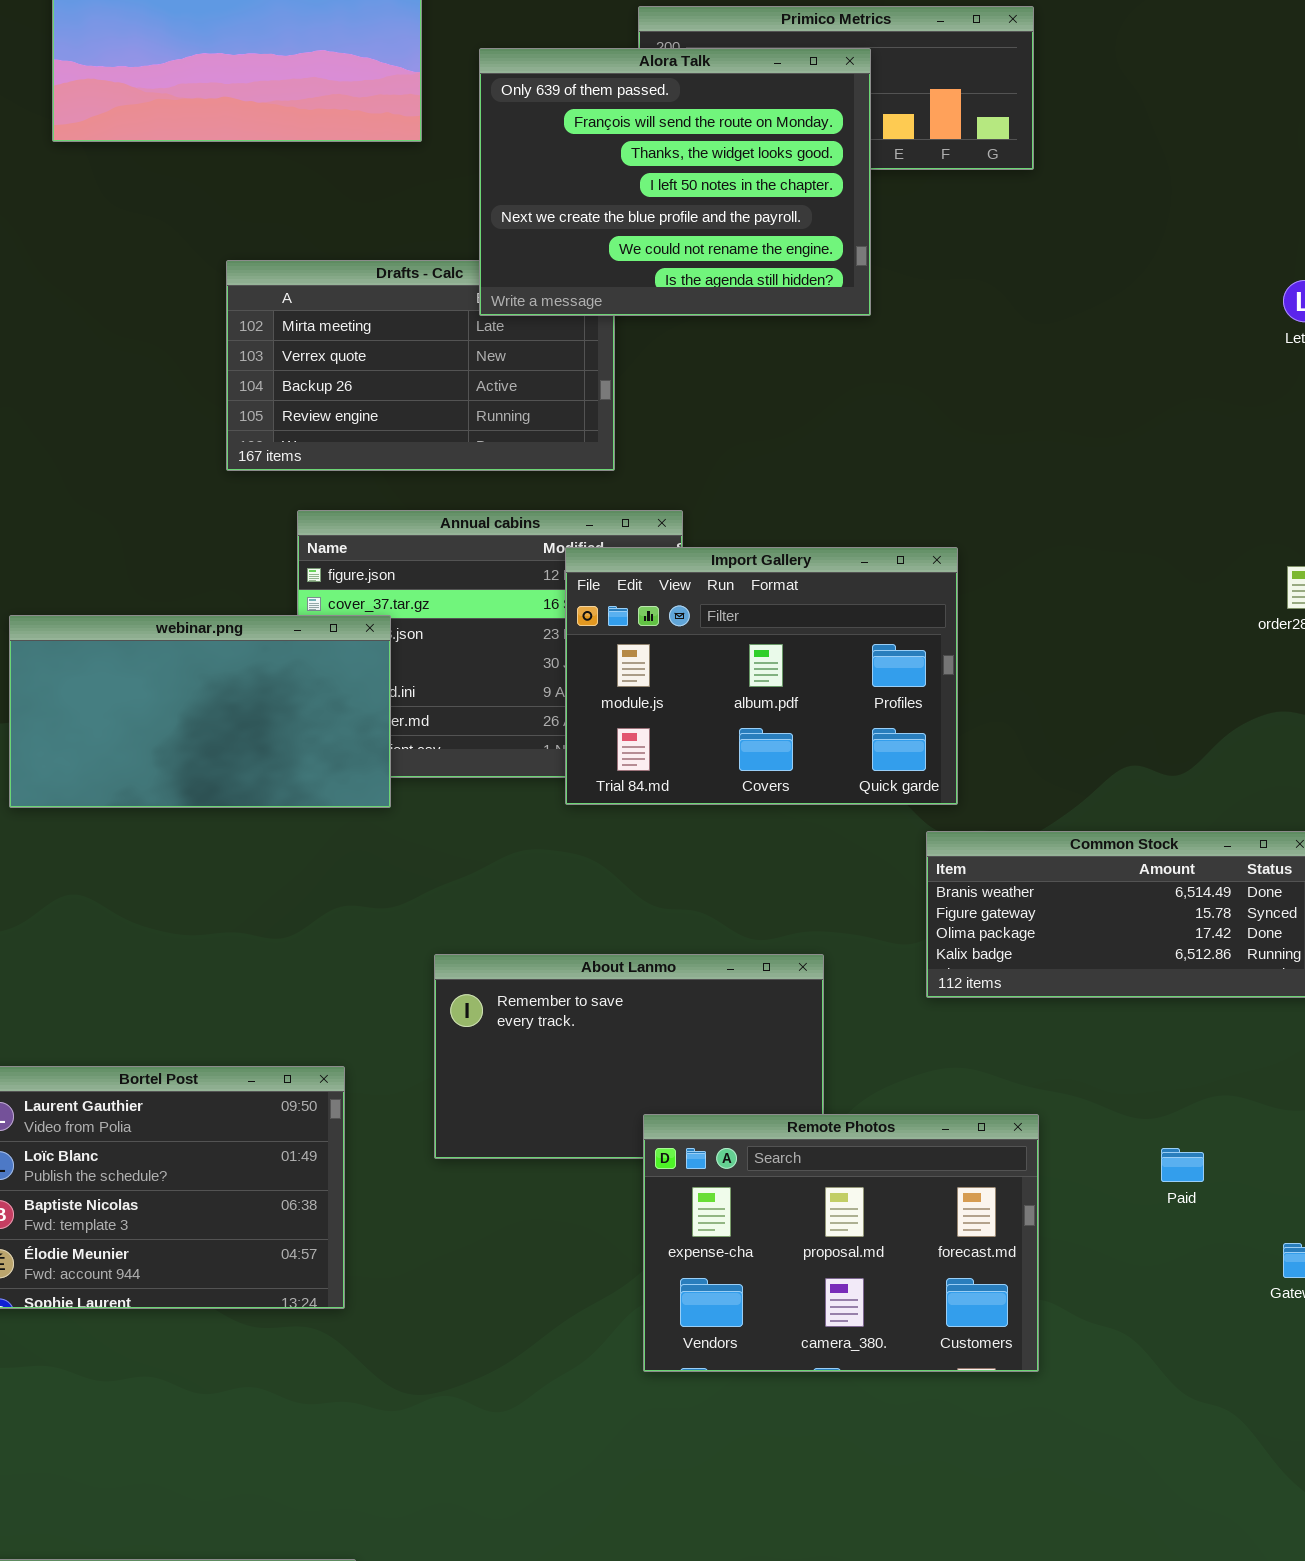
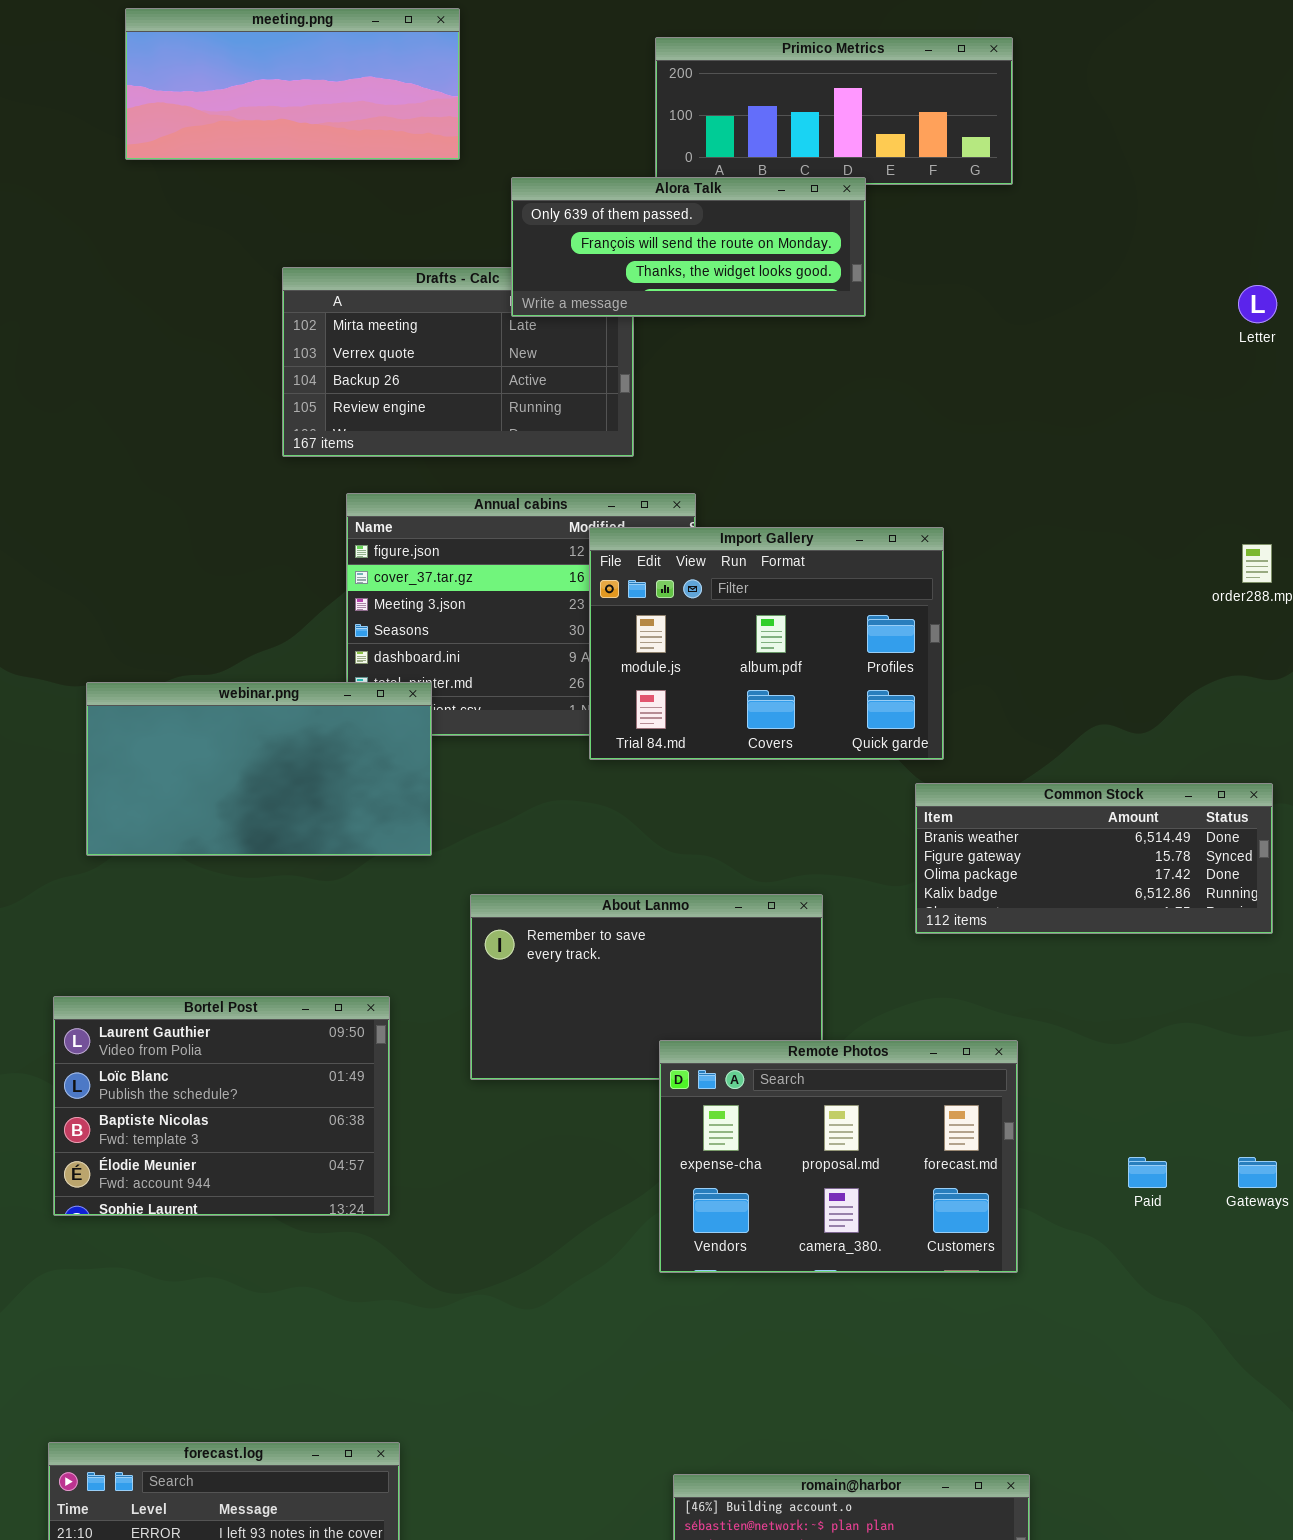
Alora Talk: [479,48,871,316] -> [511,177,866,317], resized
webinar.png: [9,615,391,808] -> [86,682,432,856], moved
Paid: [1161,1148,1204,1182] -> [1128,1157,1167,1188], moved

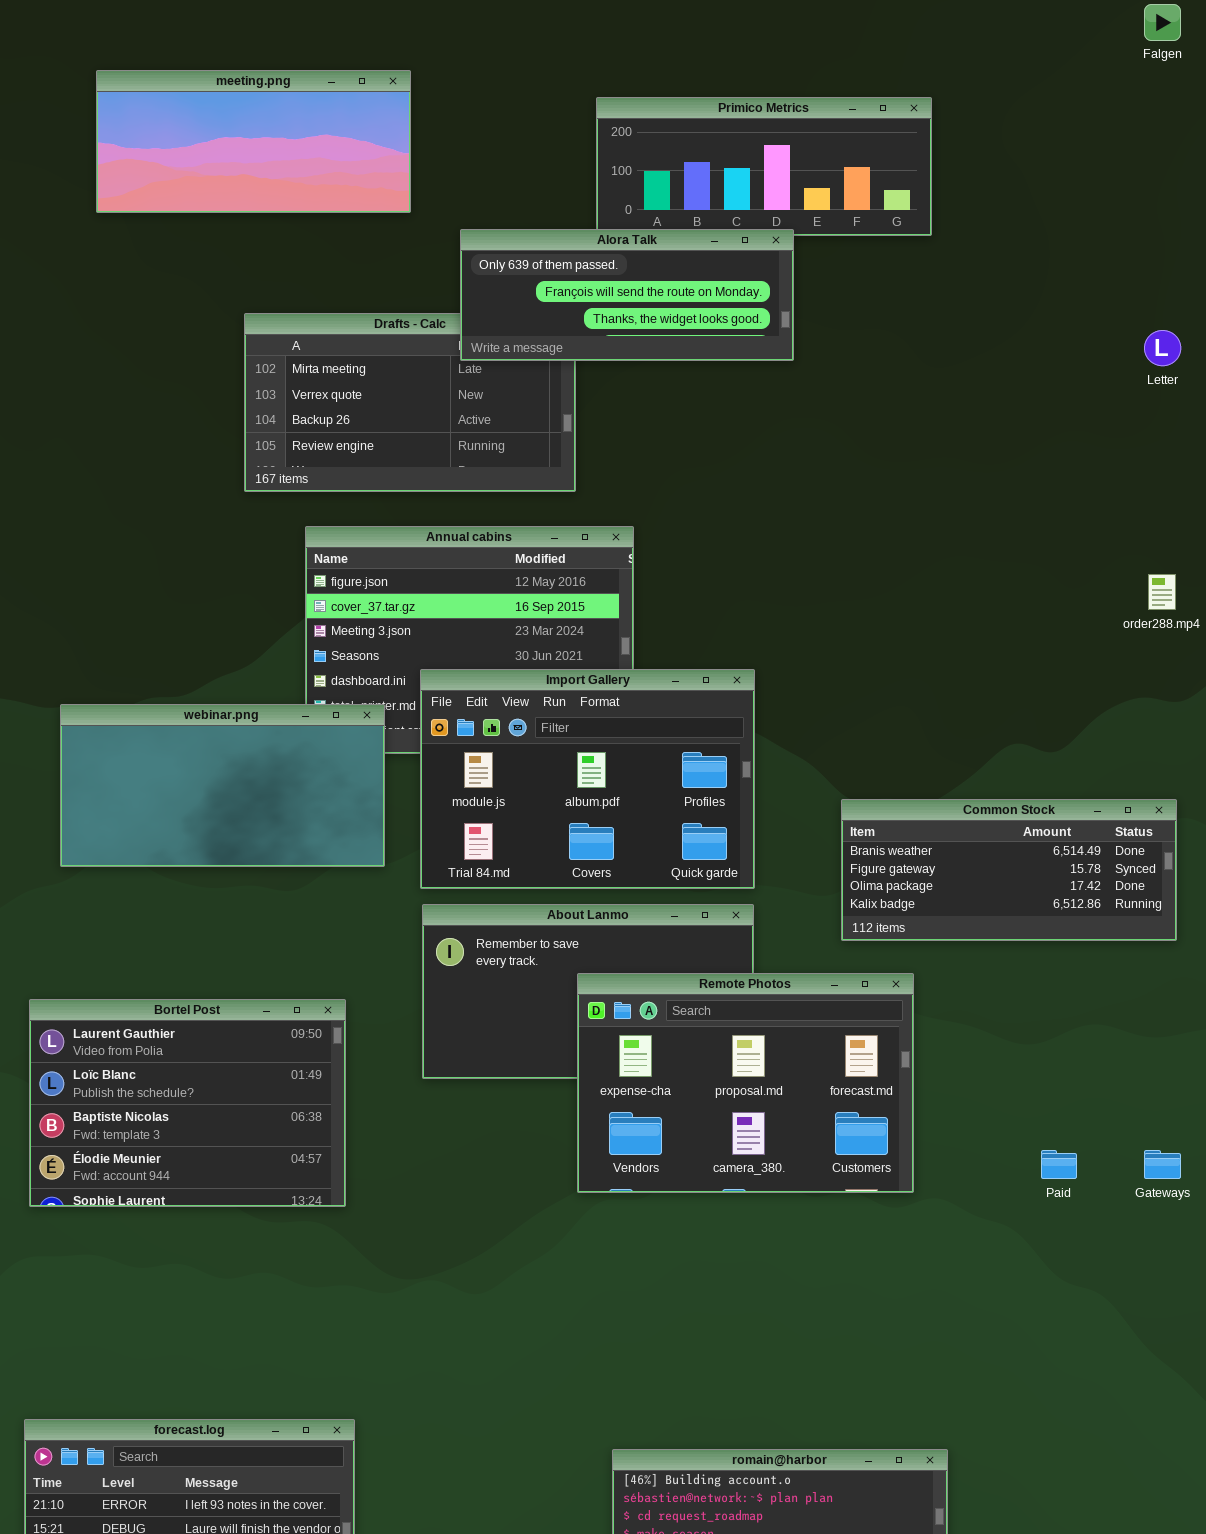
Import Gallery: [589,527,944,760] -> [420,669,755,889], moved
Remote Photos: [659,1040,1018,1273] -> [577,973,914,1193], moved

